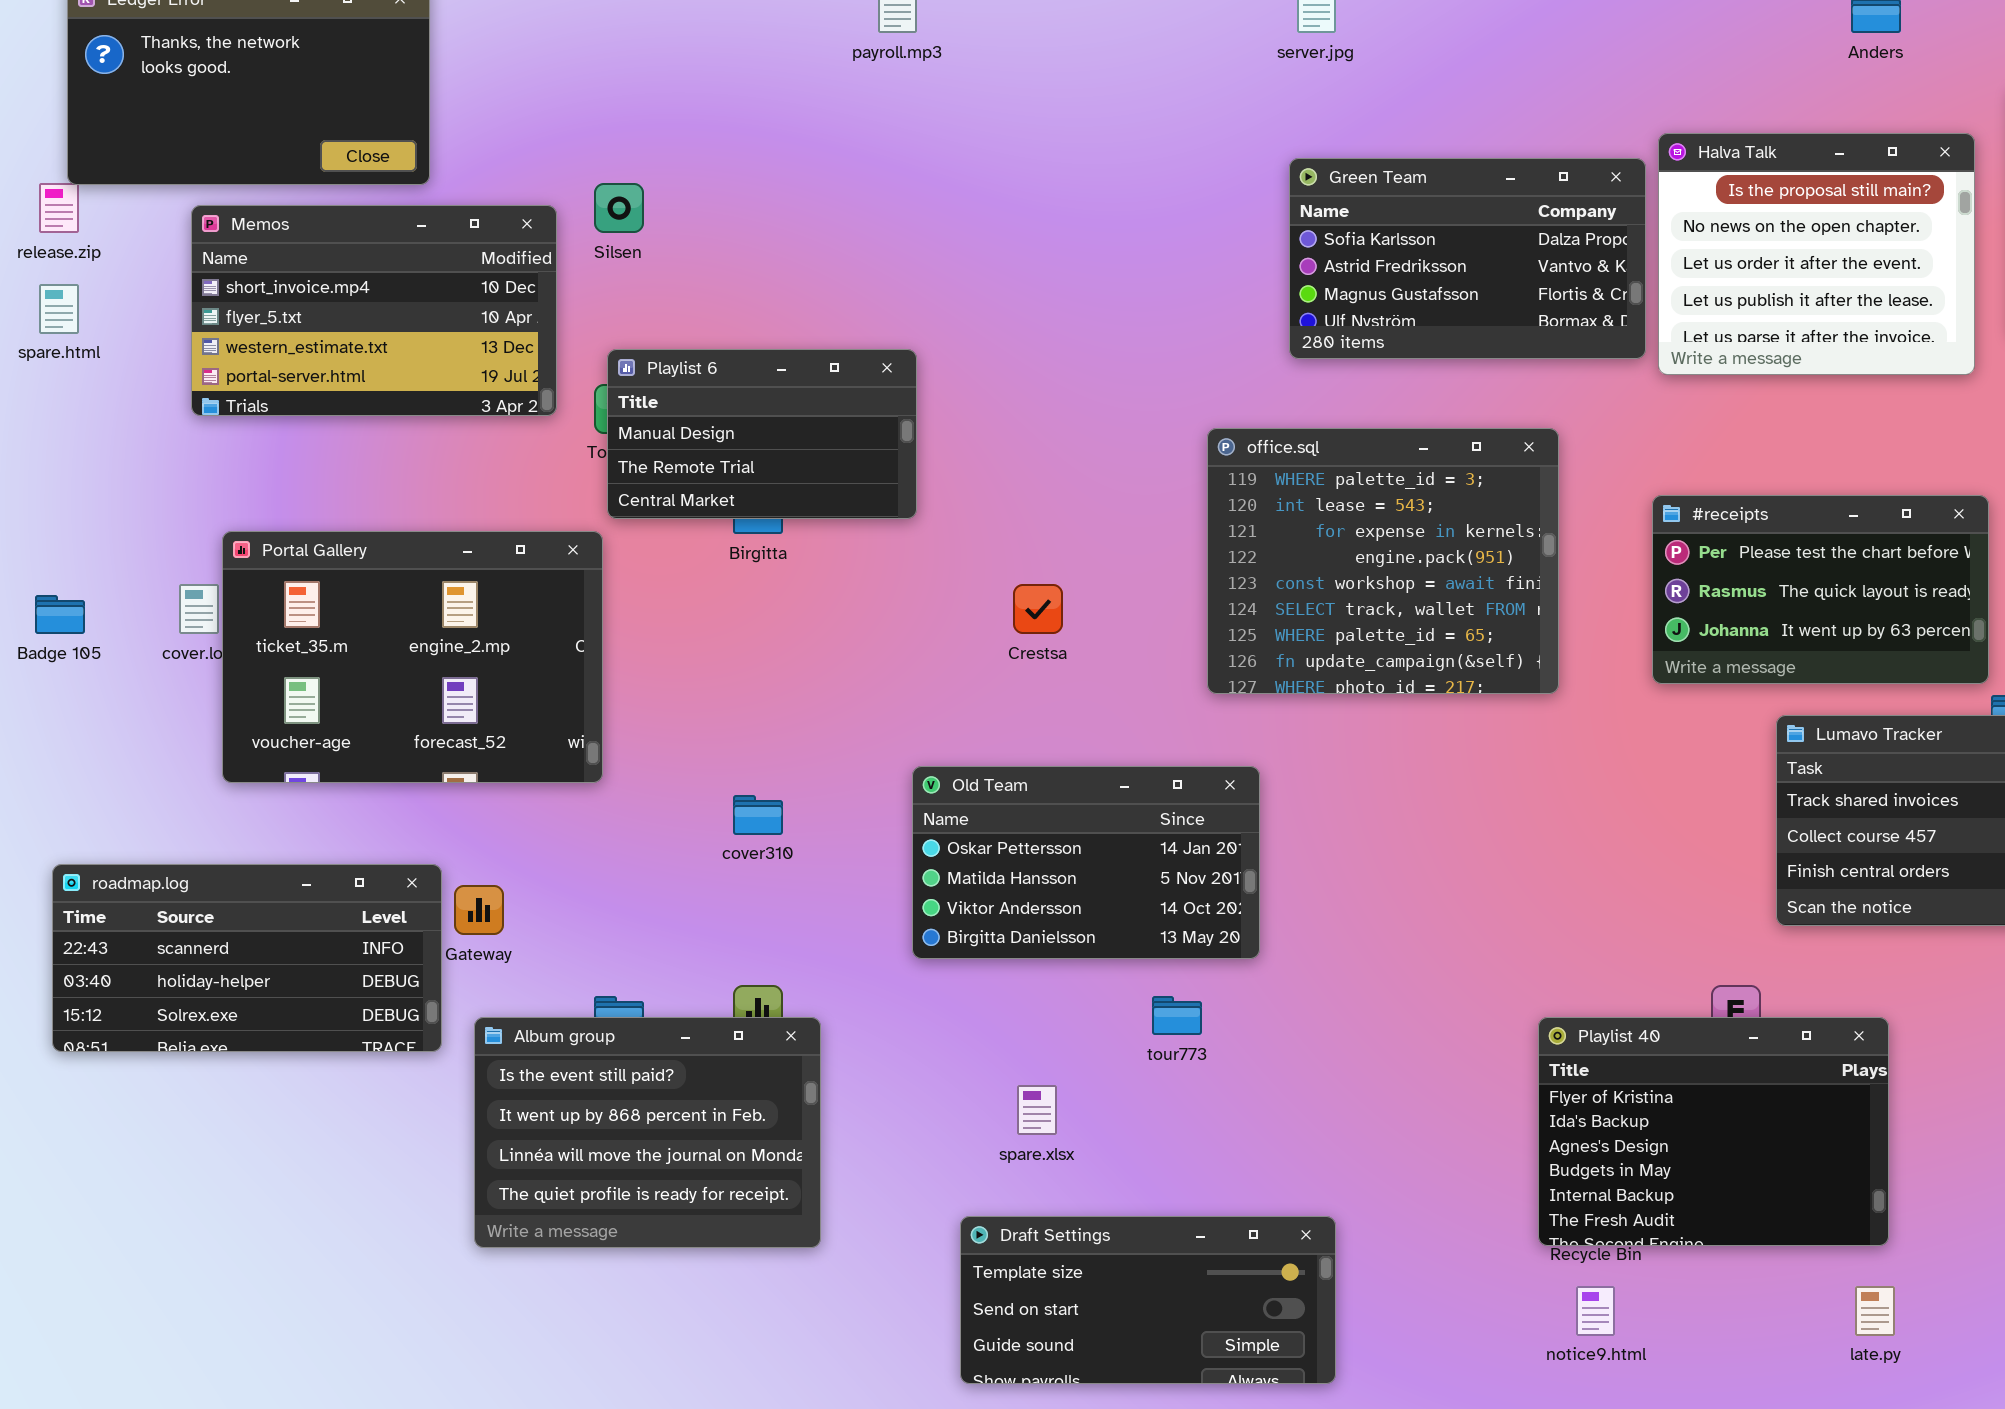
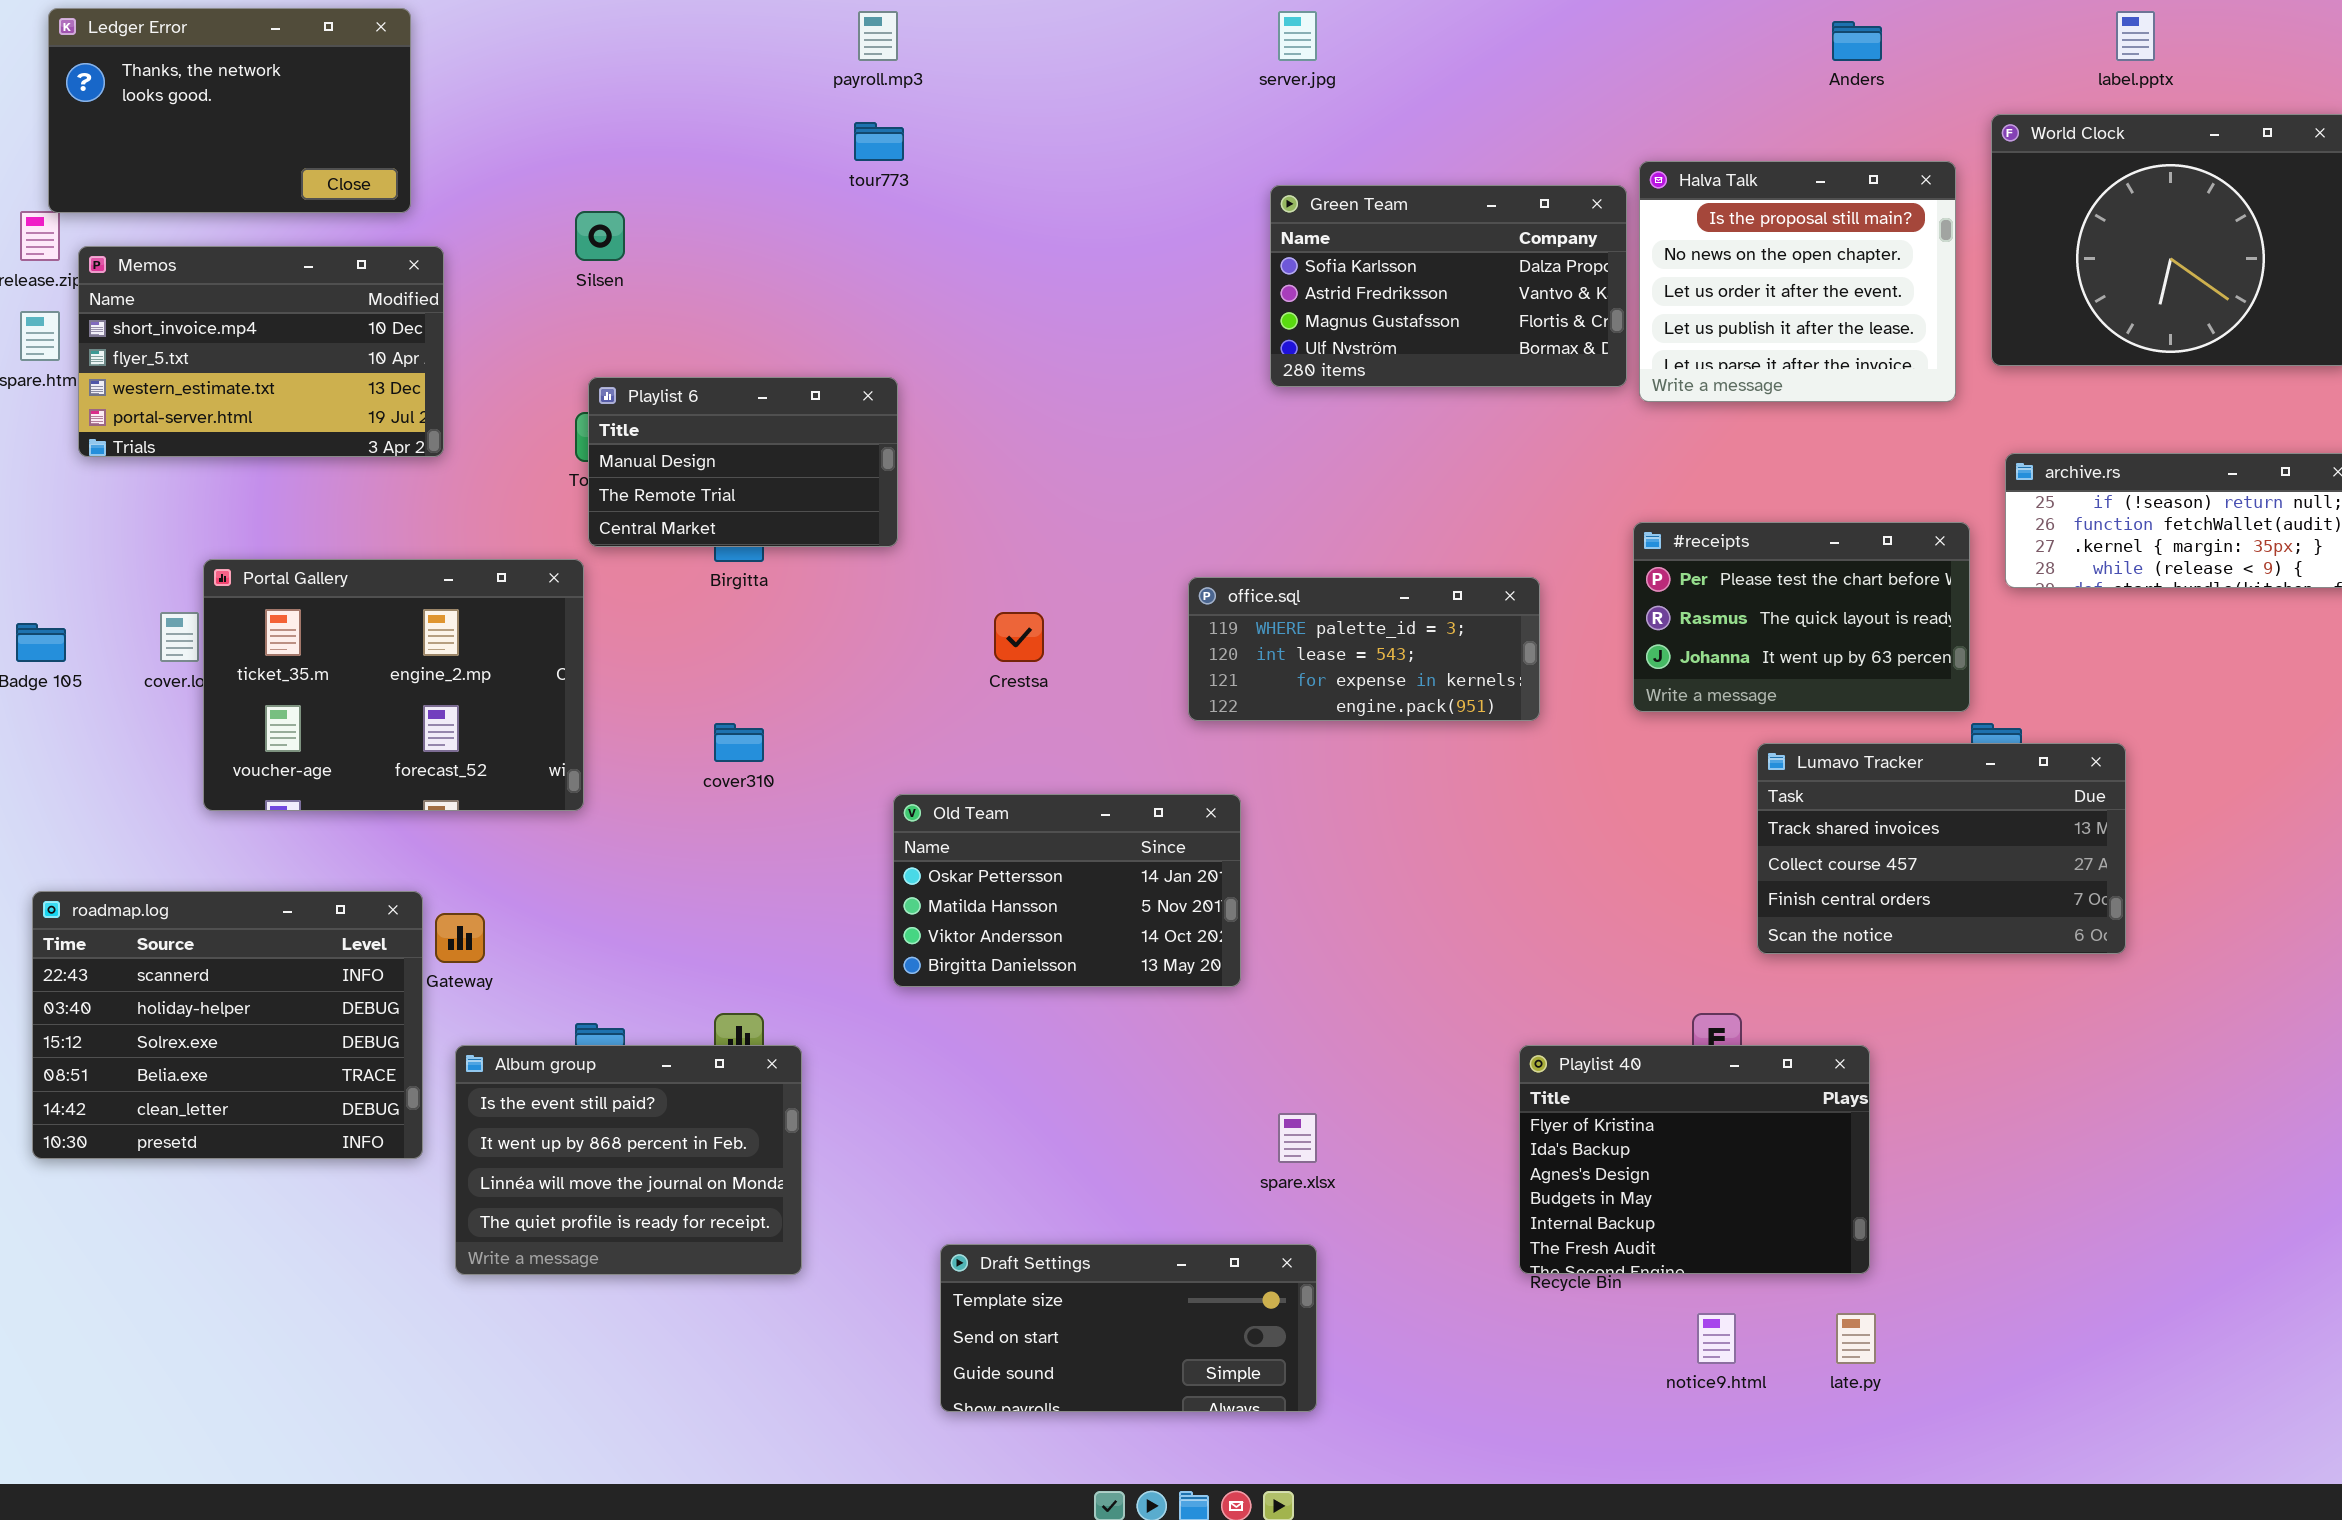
Memos: [191,205,557,416] -> [78,246,444,457], moved
office.sql: [1207,428,1559,694] -> [1188,577,1540,721], resized
cover310: [733,795,783,835] -> [714,723,764,762], moved
roadmap.log: [52,864,442,1052] -> [32,891,423,1159], resized
tour773: [1152,996,1202,1035] -> [854,122,904,161], moved
spare.xlsx: [1017,1085,1057,1135] -> [1278,1113,1317,1163], moved
notice9.html: [1576,1286,1615,1336] -> [1697,1313,1736,1364], moved

